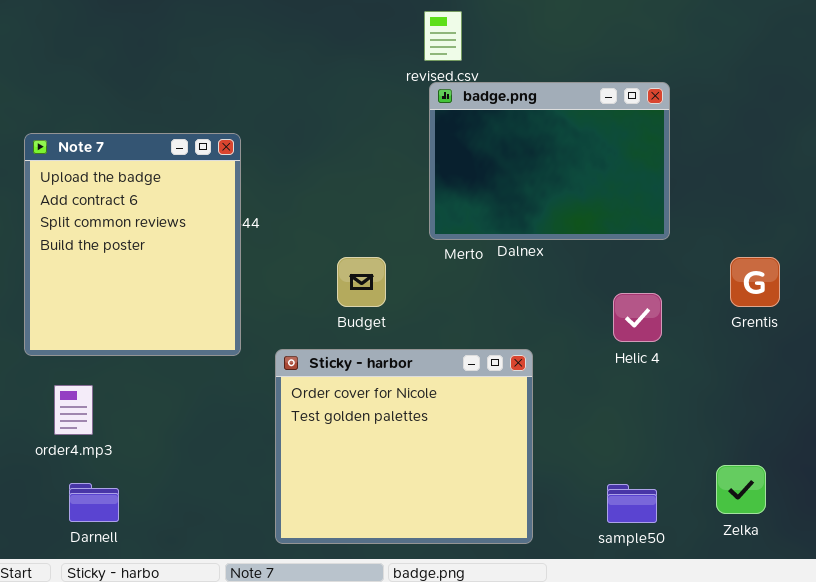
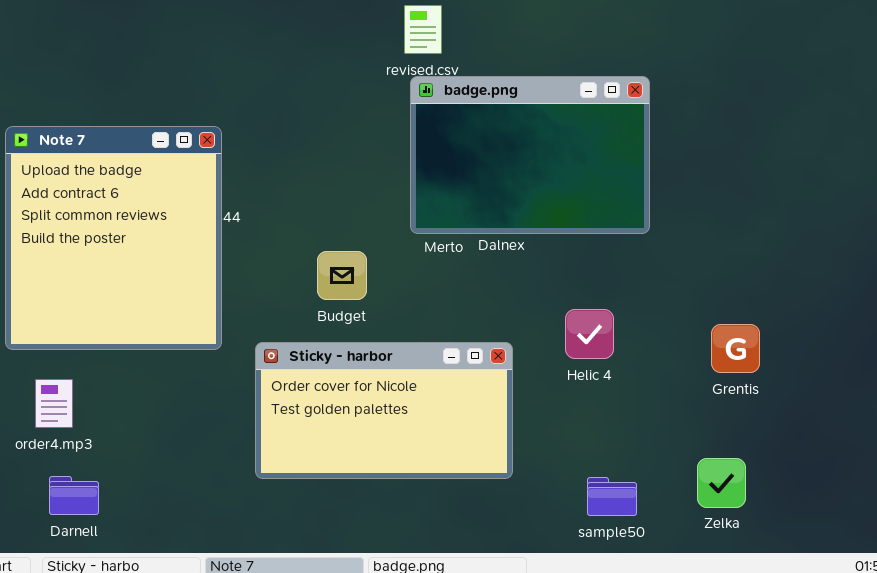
Grentis: [730,257,780,307] -> [711,324,760,373], moved
Helic 4: [613,293,662,342] -> [565,309,614,359], moved
Sticky - harbor: [275,349,533,544] -> [255,342,513,479], resized

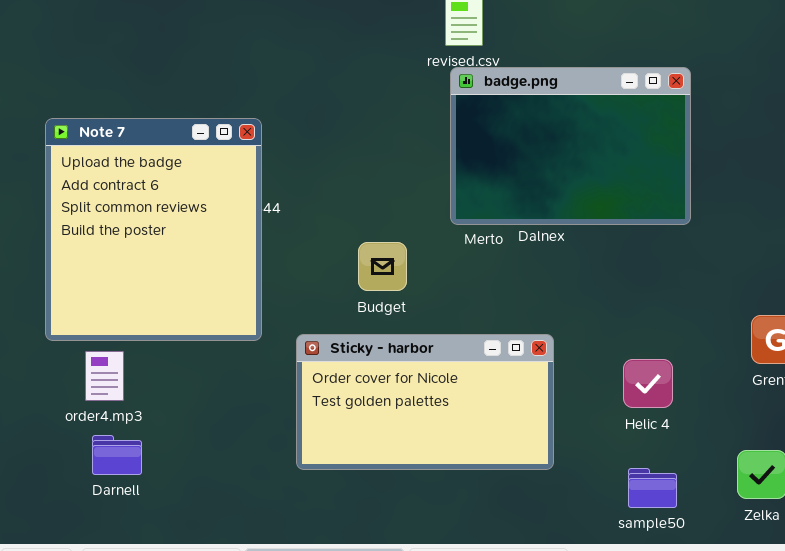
Helic 4: [565,309,614,359] -> [623,359,673,408], moved
order4.mp3: [35,379,73,428] -> [85,351,124,401], moved
Darnell: [49,476,99,515] -> [92,435,142,475], moved

